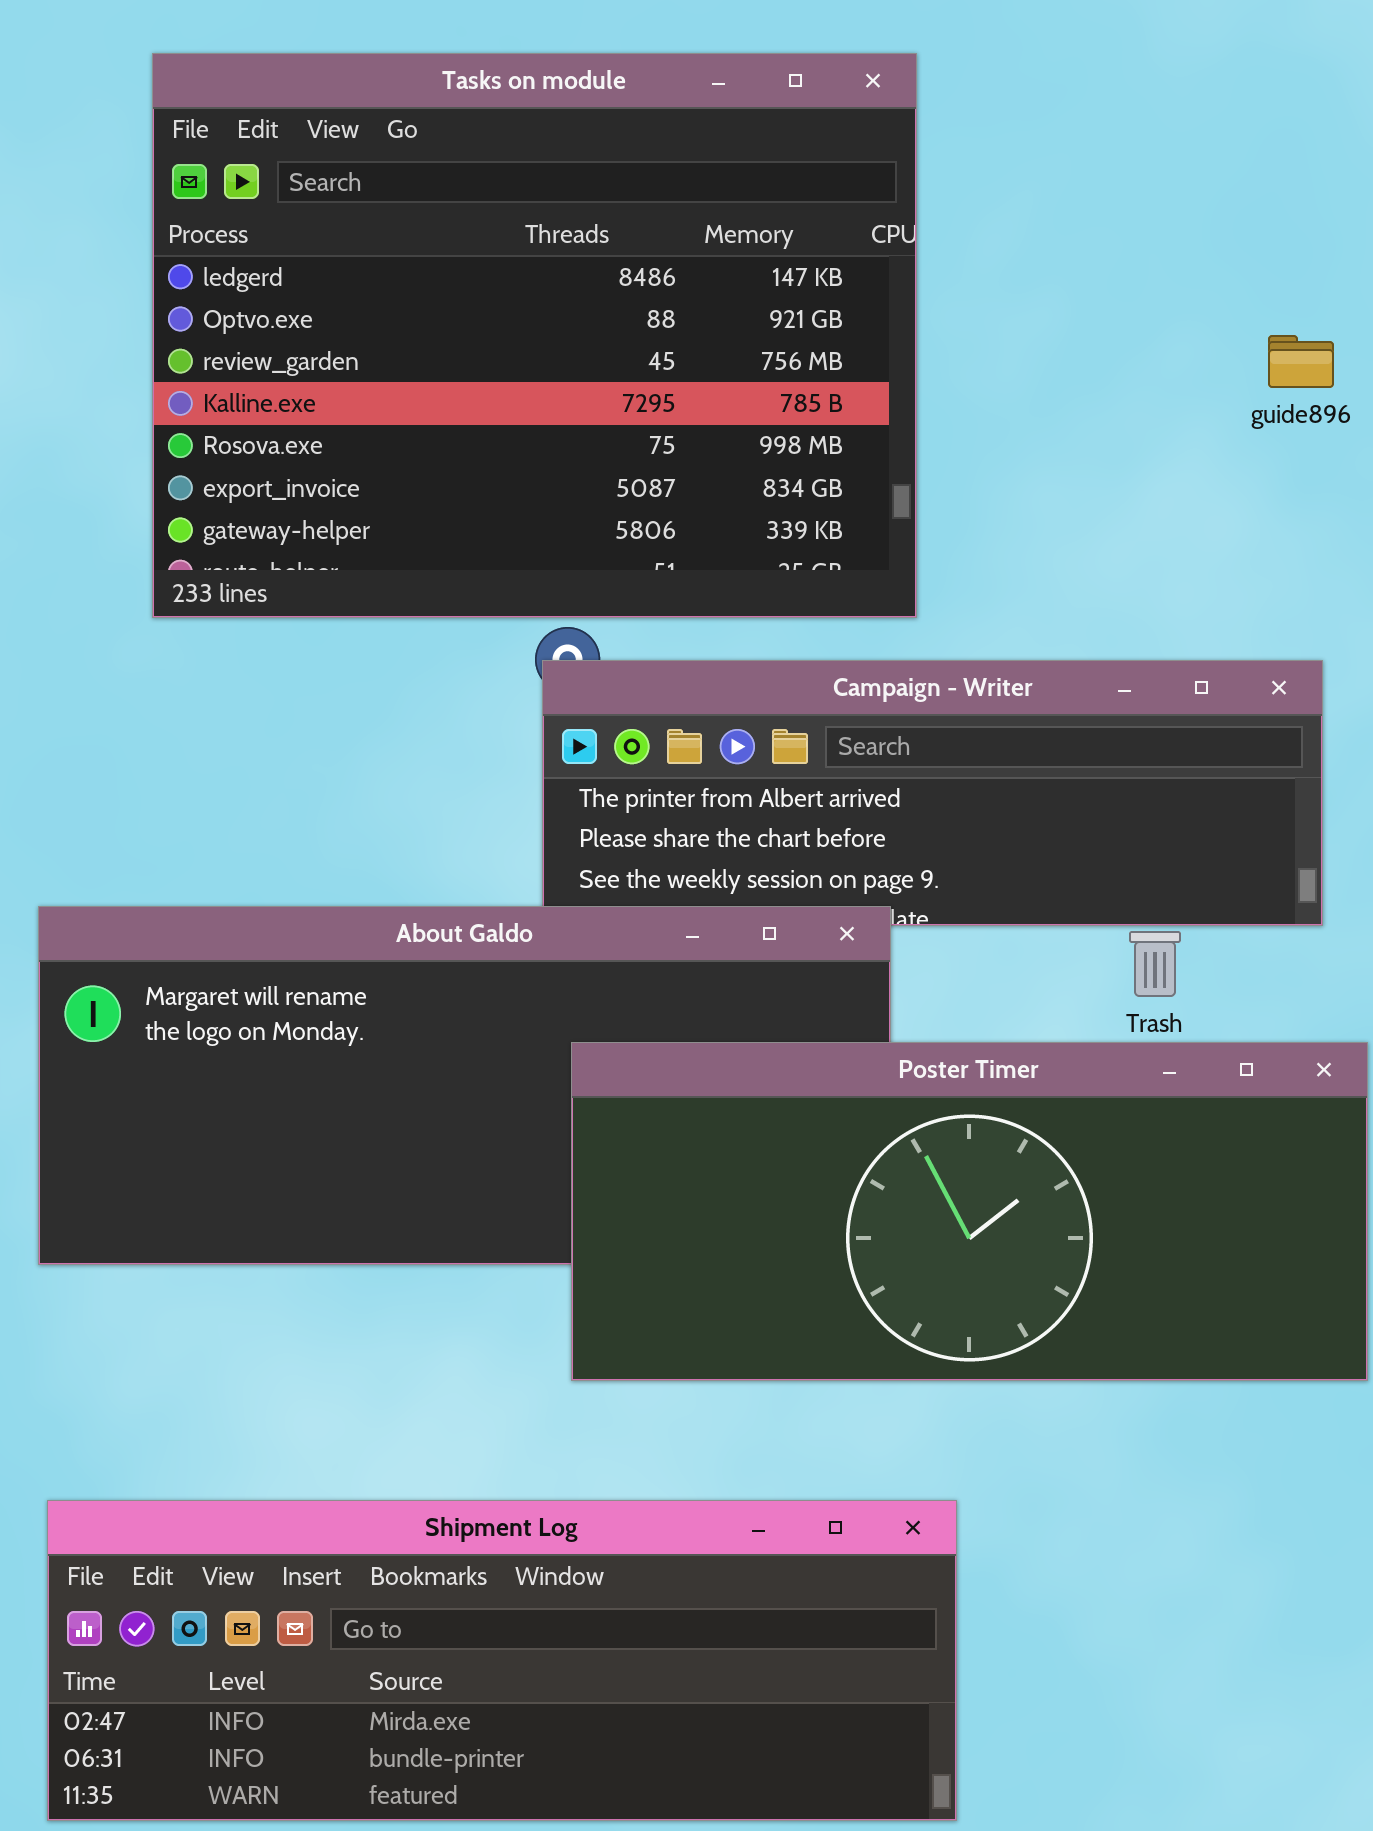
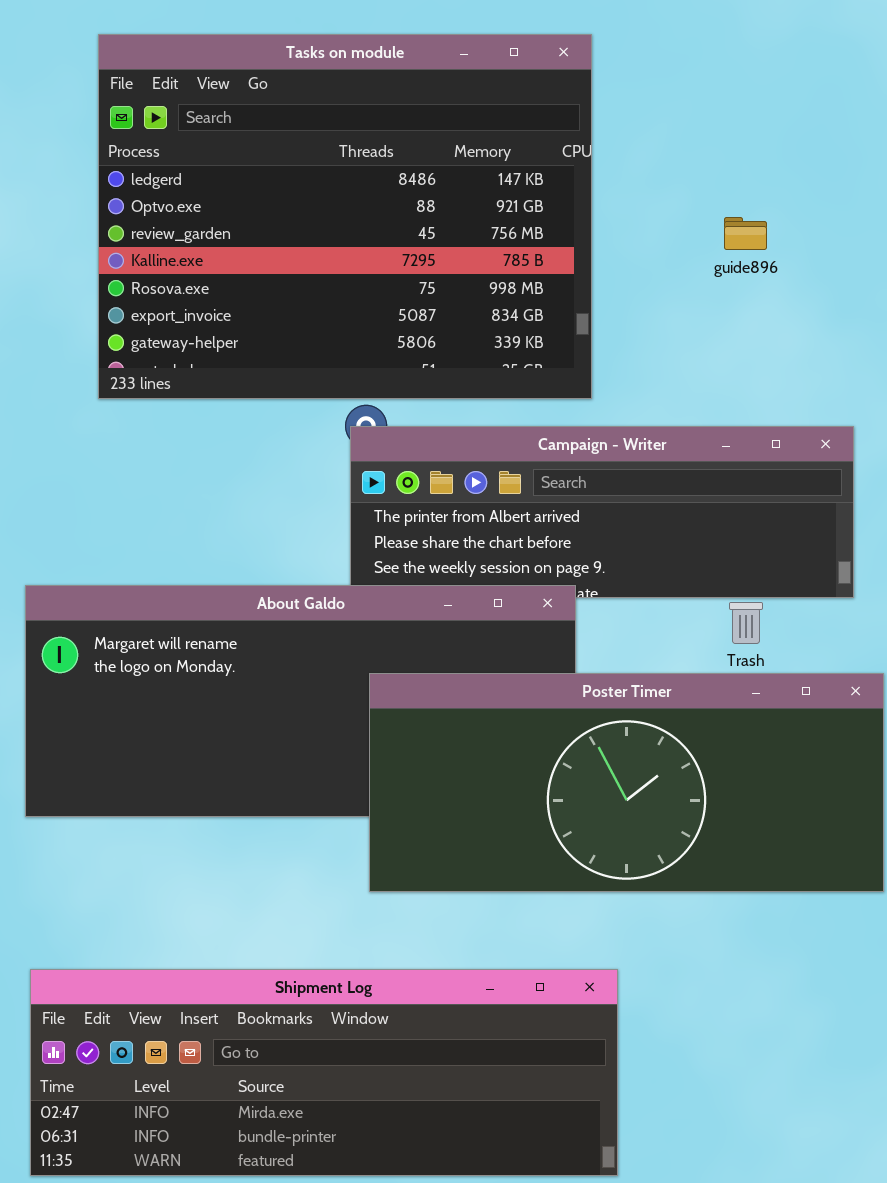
guide896: [1268,335,1334,388] -> [724,217,767,250], moved

